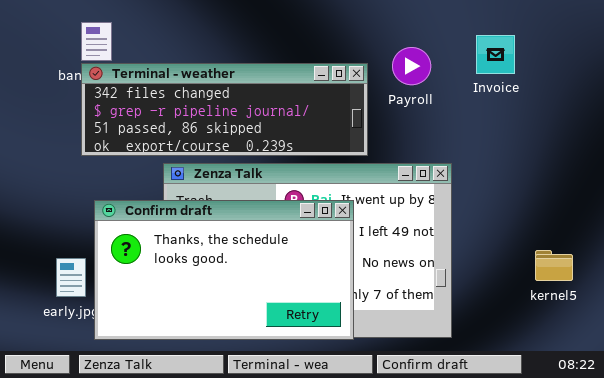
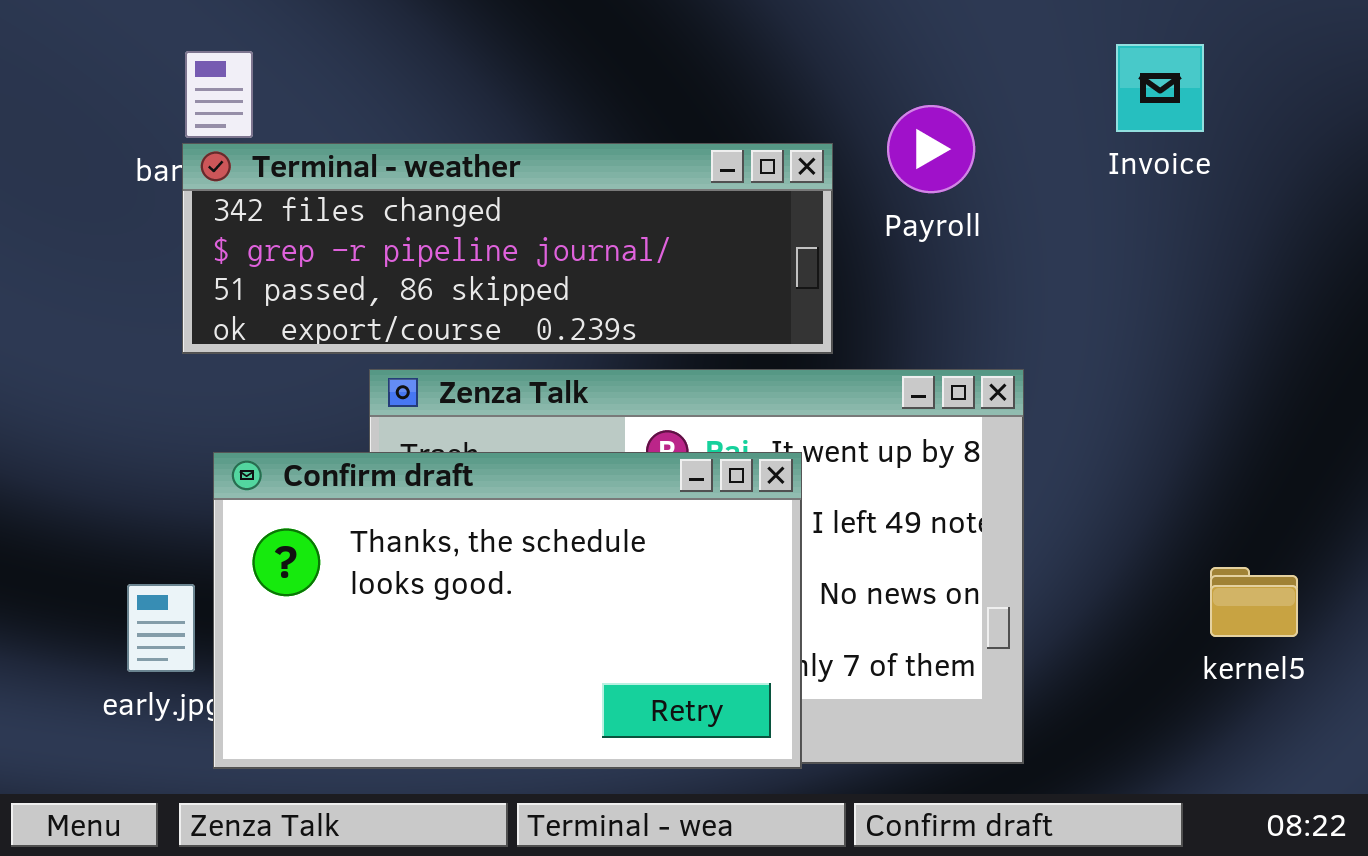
Invoice: [476,35,515,74] -> [1116,44,1204,132], moved

